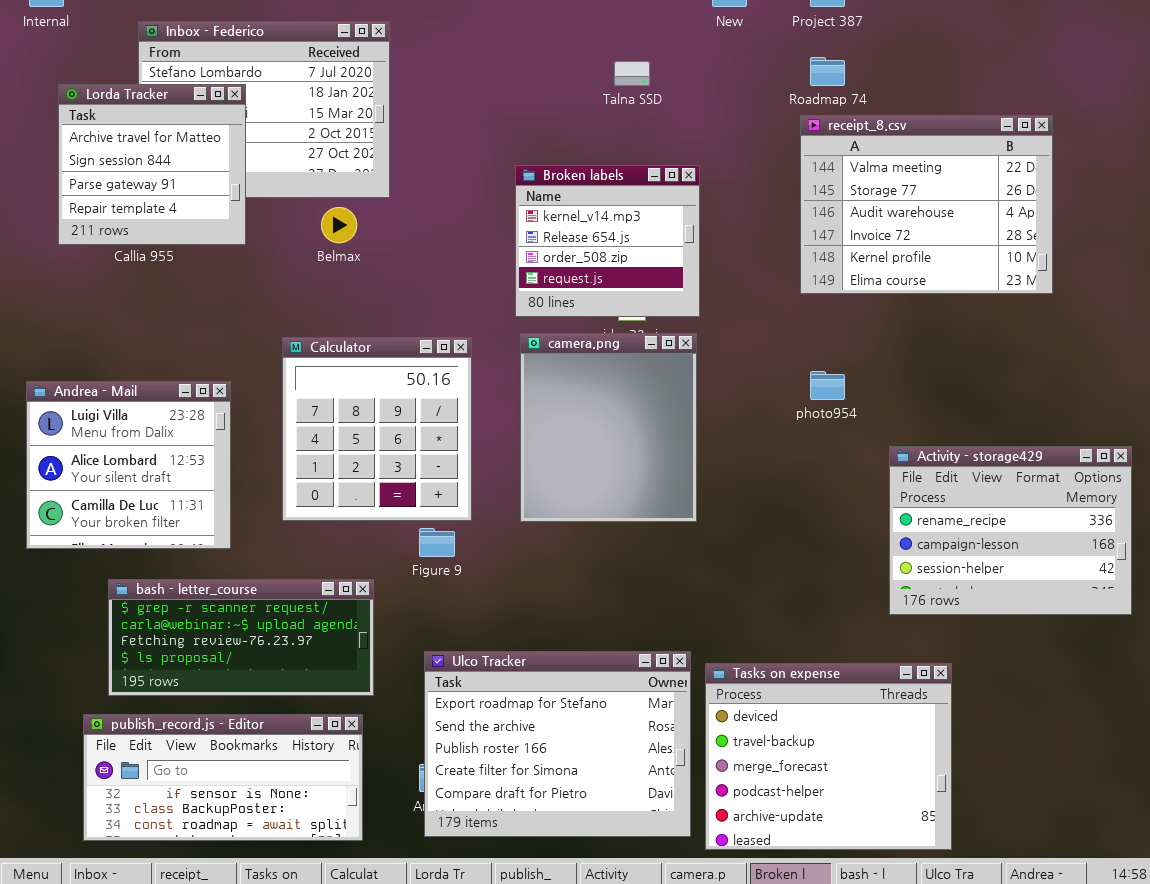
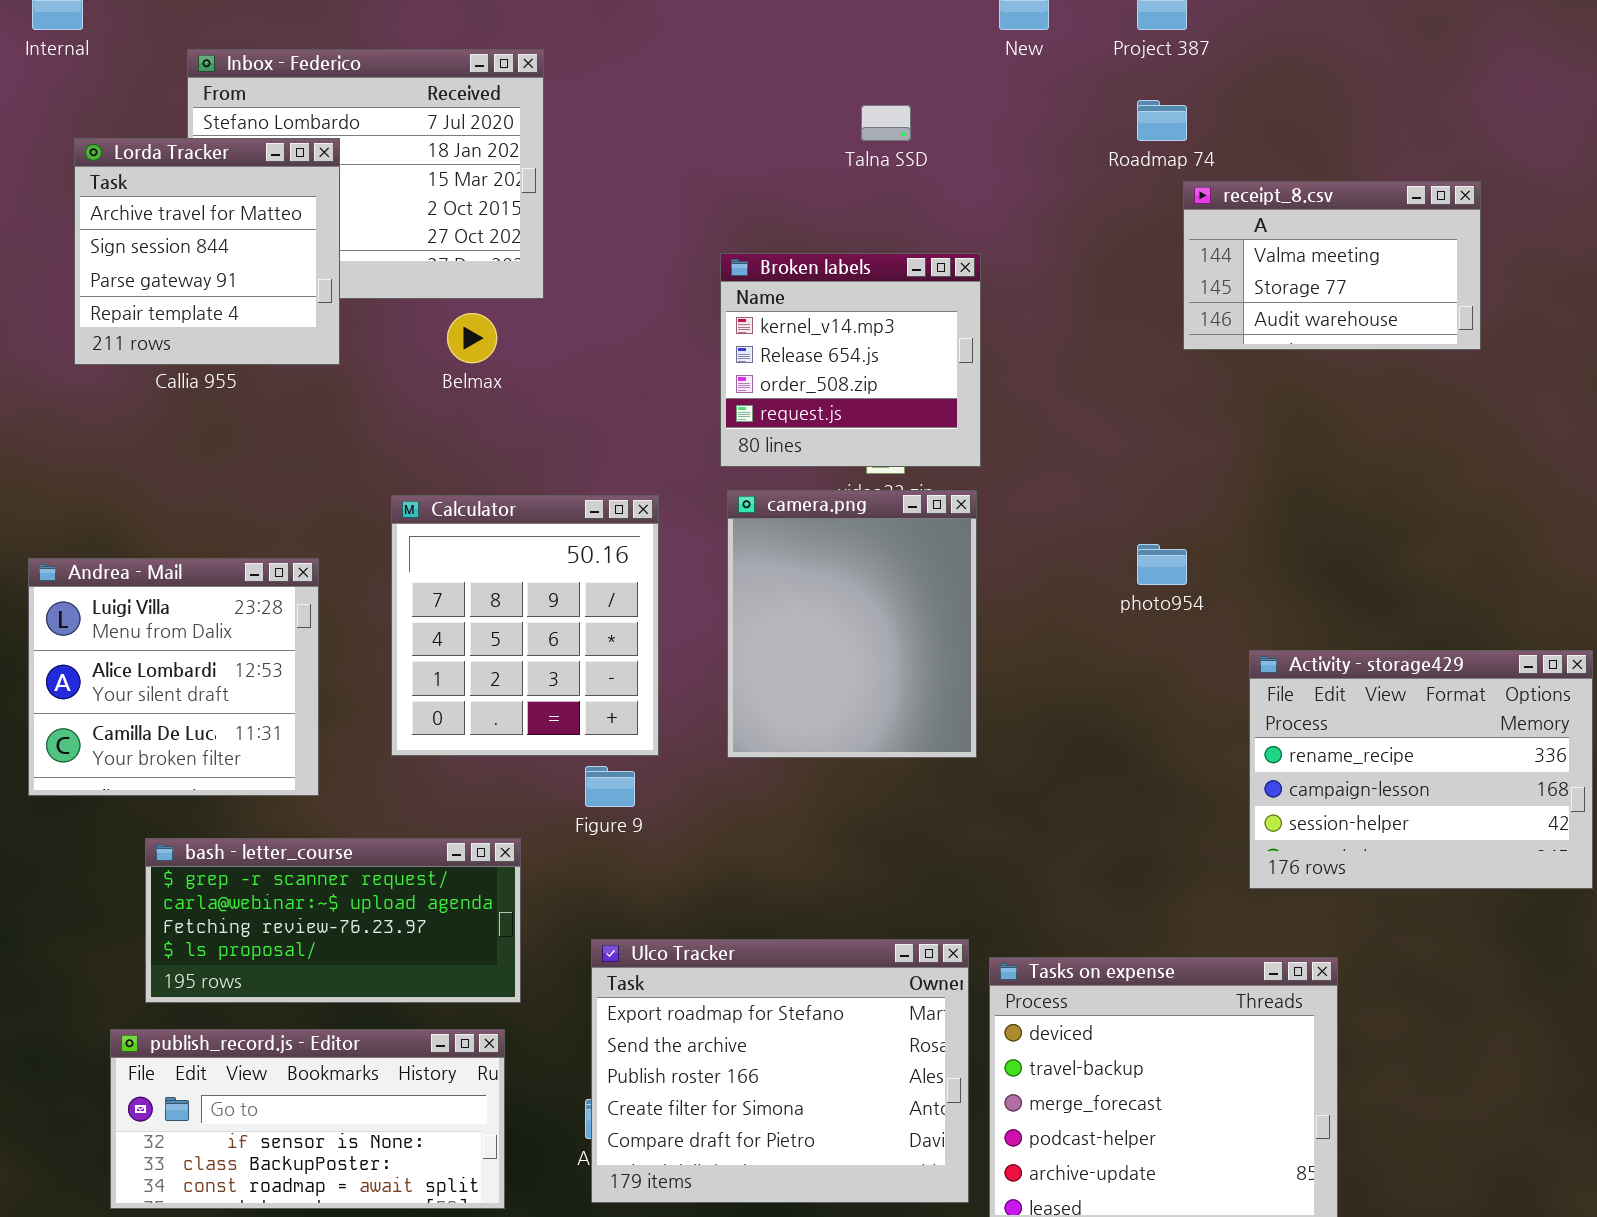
receipt_8.csv: [800,115,1053,294] -> [1183,181,1481,350], resized

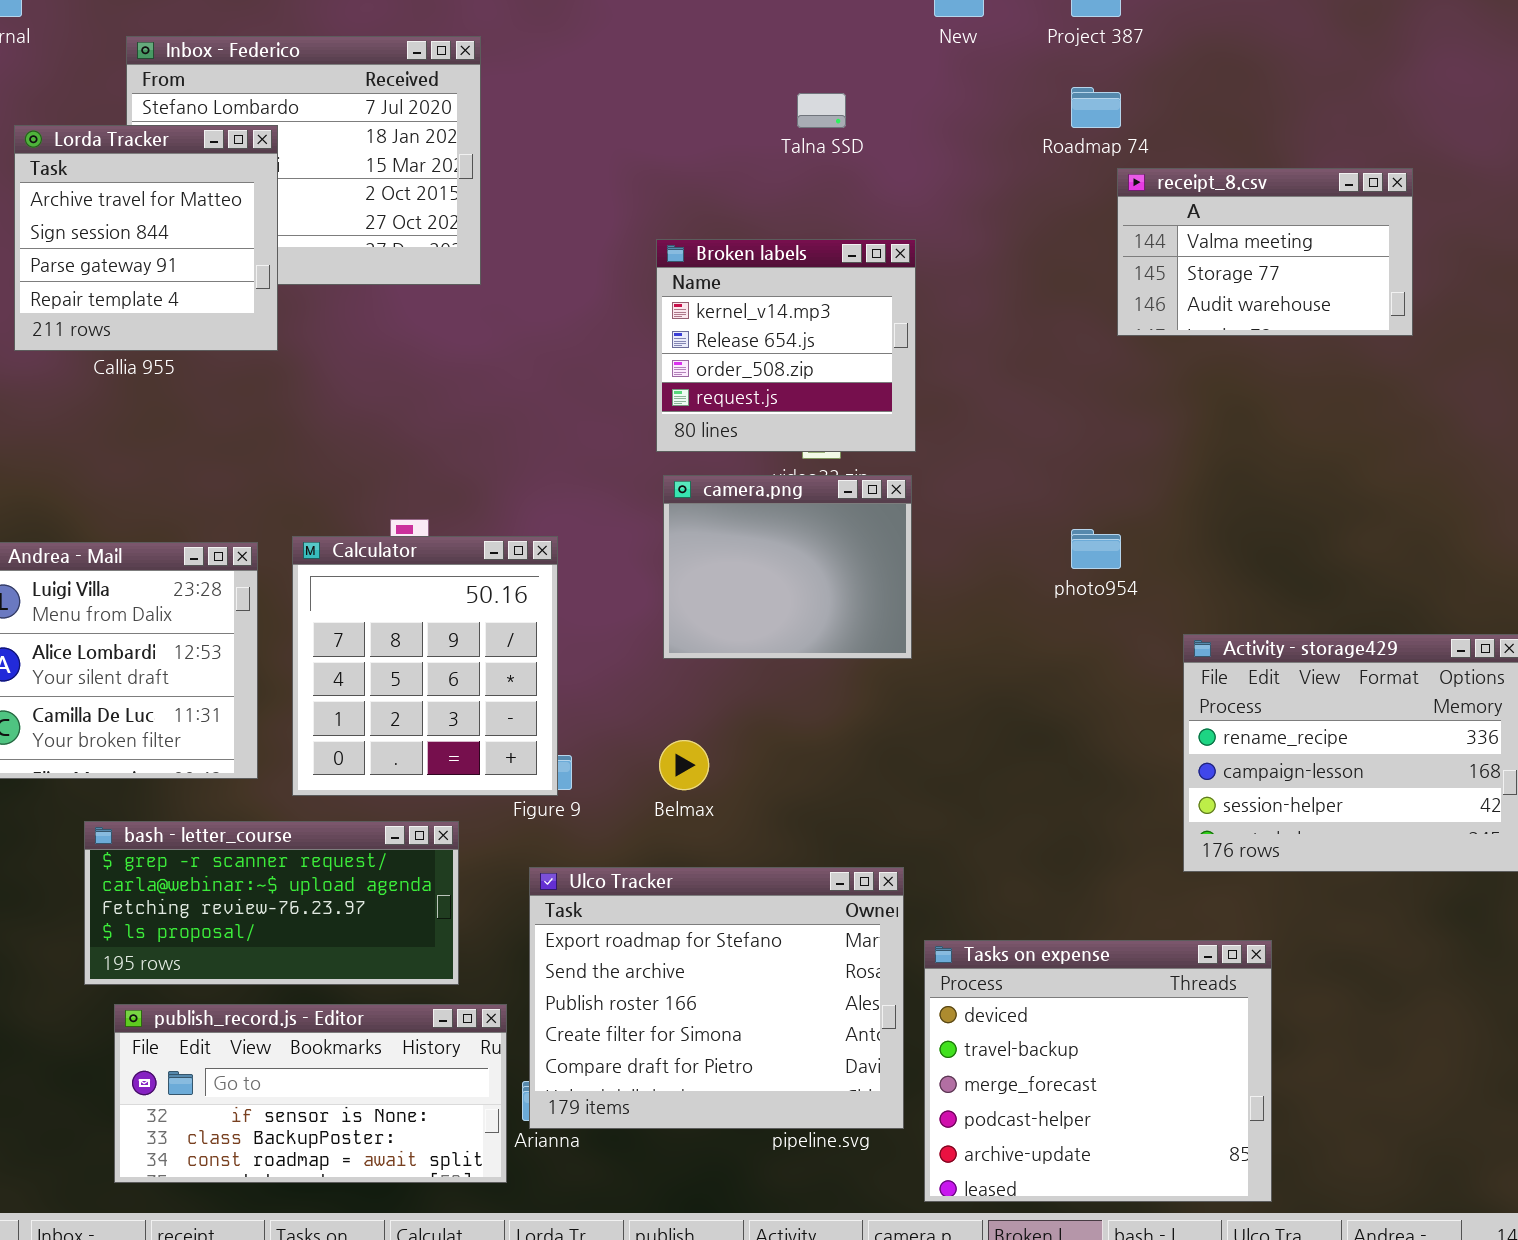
Belmax: [447,313,497,363] -> [659,740,709,790], moved
camera.png: [727,490,977,758] -> [663,475,912,659], resized
Calculator: [391,495,659,756] -> [292,536,558,796], moved
Ulco Tracker: [591,939,969,1203] -> [529,867,904,1129], moved
publish_record.js - Editor: [110,1029,505,1209] -> [114,1004,507,1183], moved

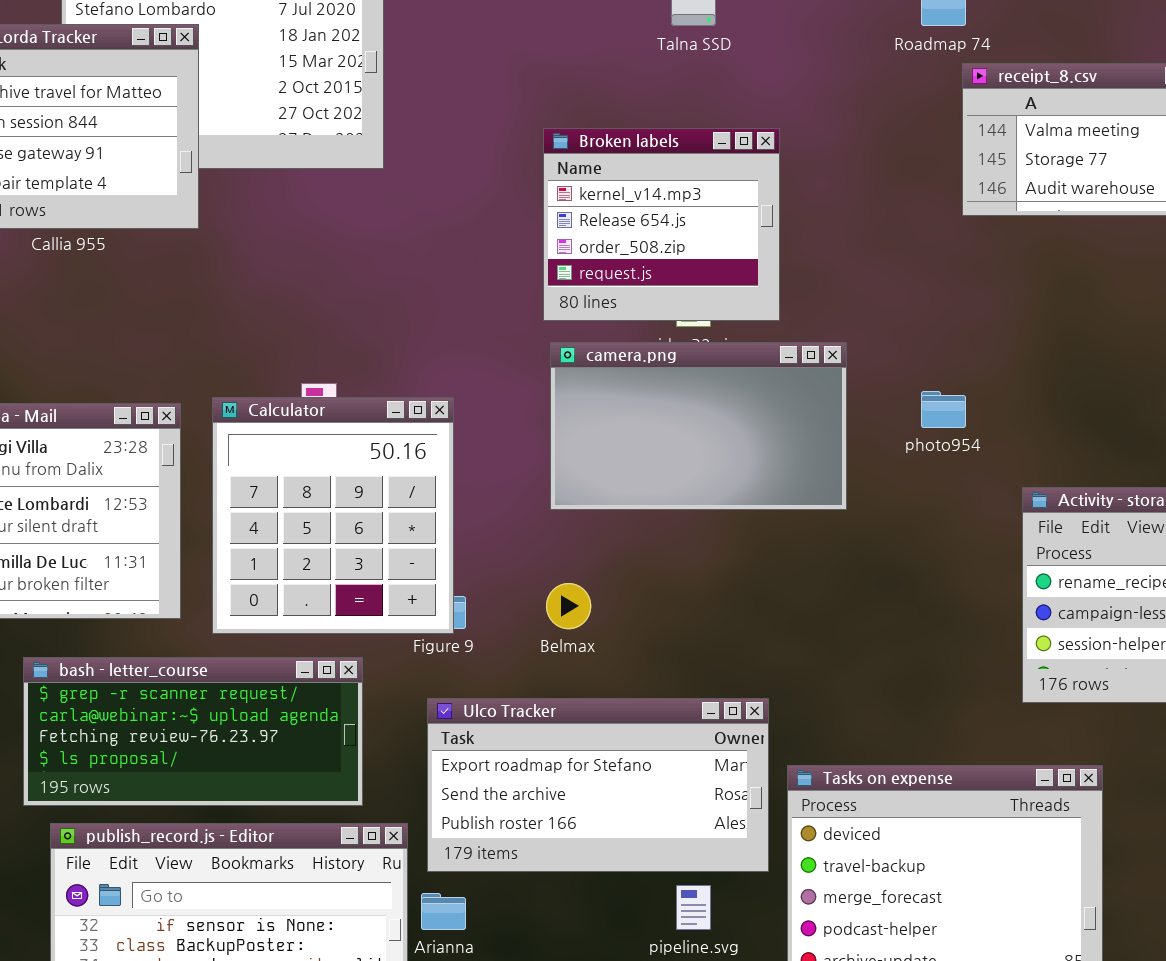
camera.png: [663,475,912,659] -> [550,342,847,510], resized
Ulco Tracker: [529,867,904,1129] -> [427,698,769,872], resized

